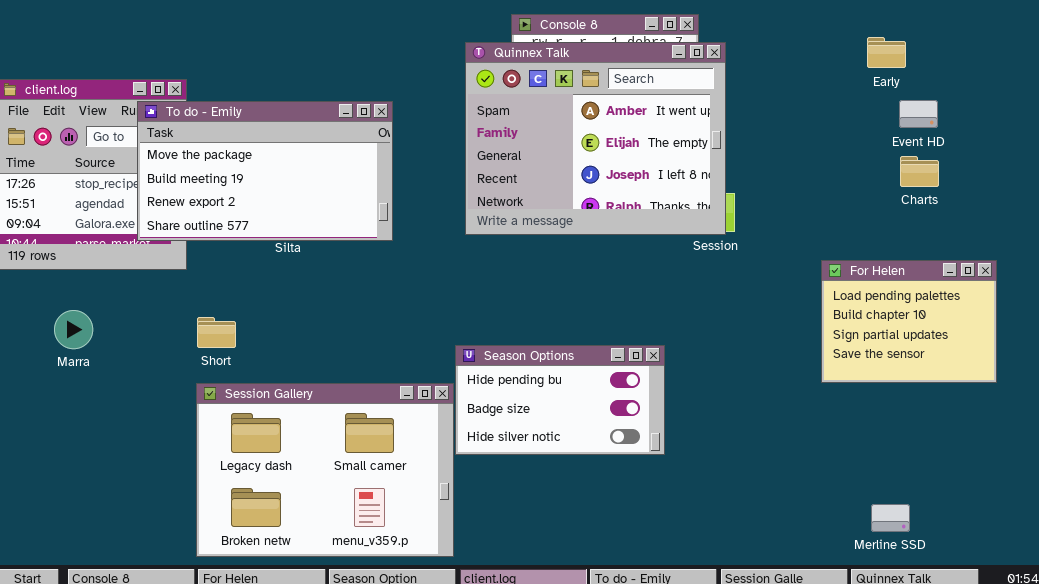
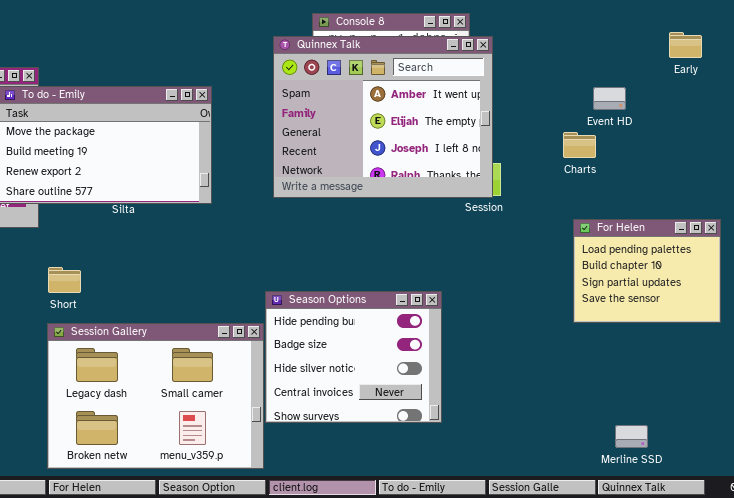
Early: [867,37,906,68] -> [669,32,702,58], moved
Event HD: [899,100,938,128] -> [593,87,626,110], moved
Charts: [900,156,939,187] -> [563,132,596,158], moved
Season Options: [455,345,665,455] -> [265,291,442,423], resized

